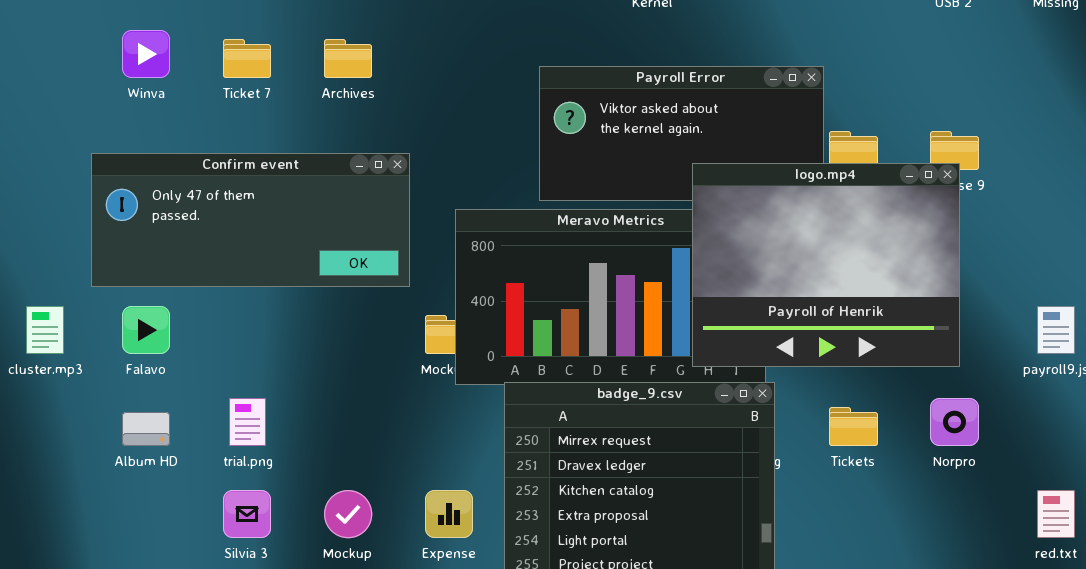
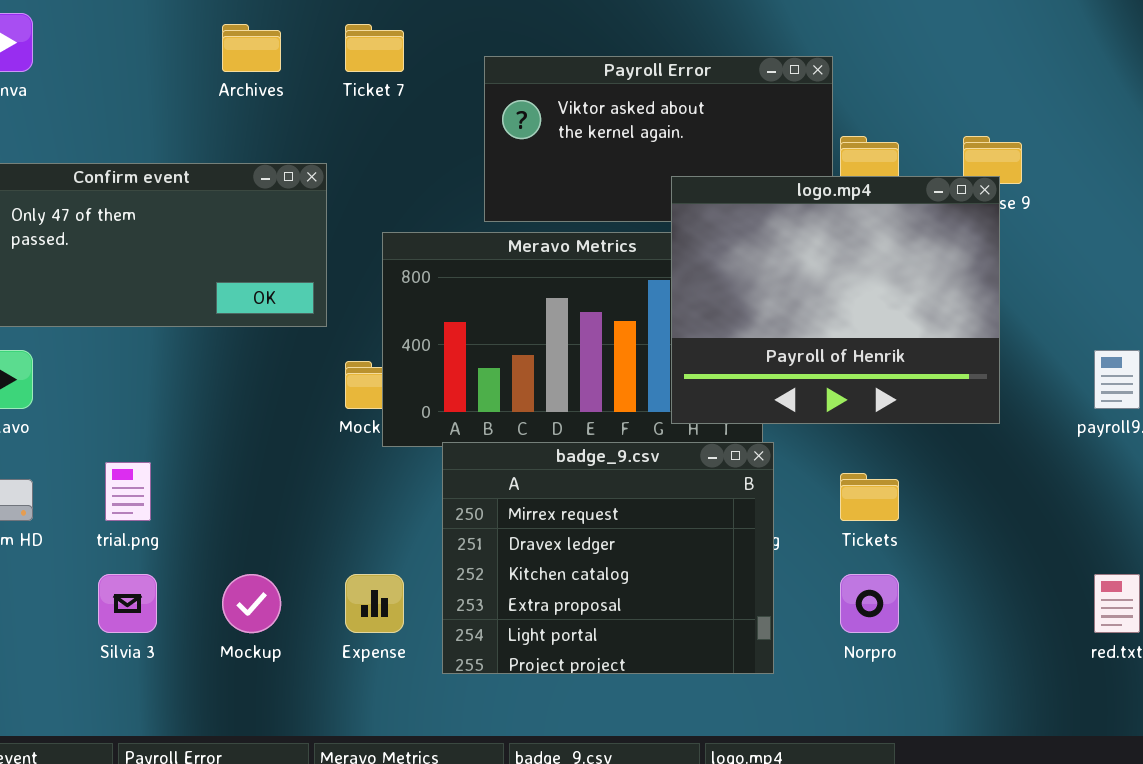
Ticket 7: [223,39,271,78] -> [345,24,404,72], moved
Norpro: [930,398,979,446] -> [840,574,899,633], moved

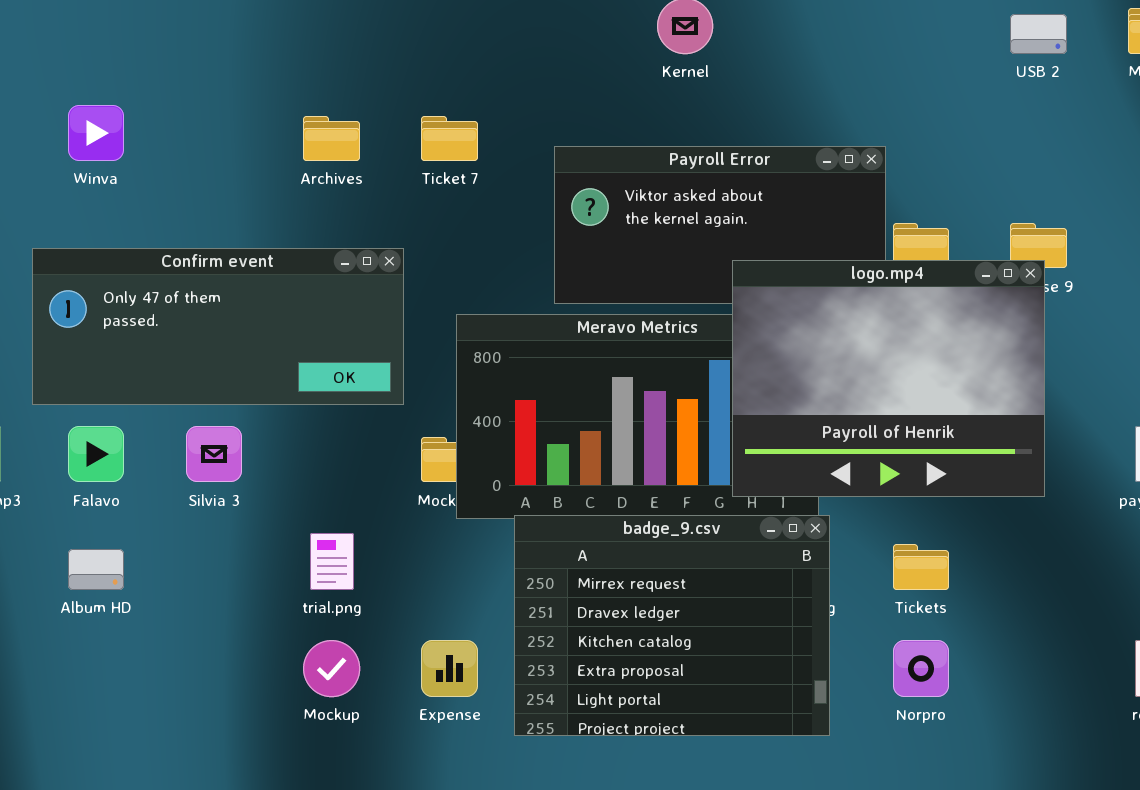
trial.png: [105,462,151,521] -> [310,533,354,590], moved
Silvia 3: [98,574,157,633] -> [186,426,242,482], moved

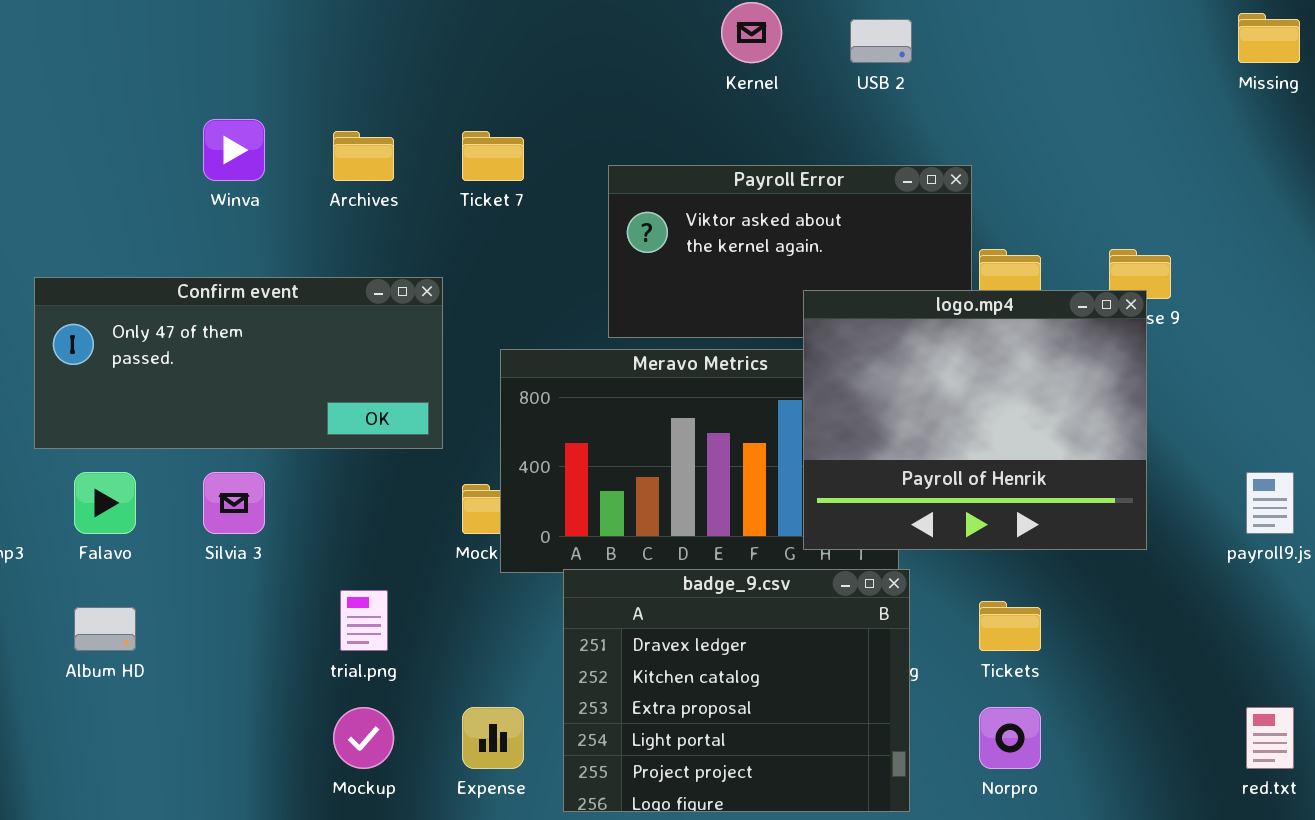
USB 2: [1010,14,1067,54] -> [850,19,912,63], moved
Winva: [68,105,124,161] -> [203,119,265,181], moved
badge_9.csv: [514,515,830,736] -> [563,569,910,812], scrolled down 1 row

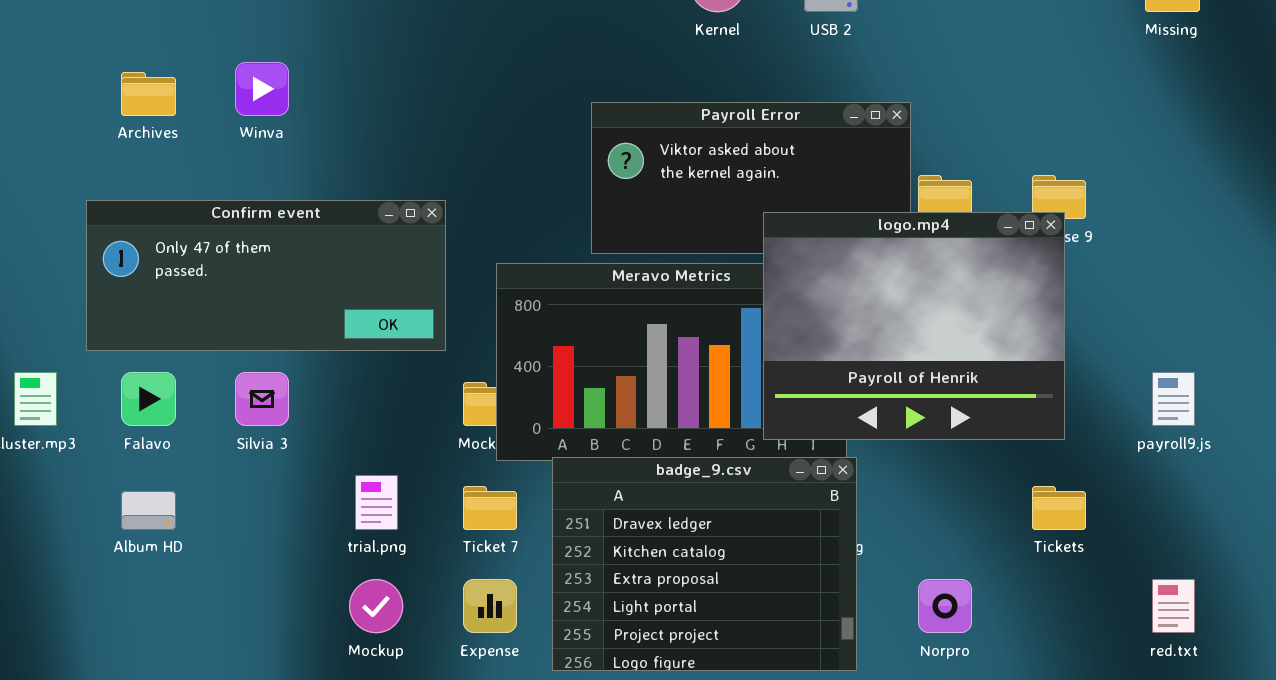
Archives: [333,131,394,181] -> [121,72,176,116], moved
Ticket 7: [462,131,524,181] -> [463,486,517,530], moved
Tickets: [979,601,1041,651] -> [1032,486,1086,530], moved

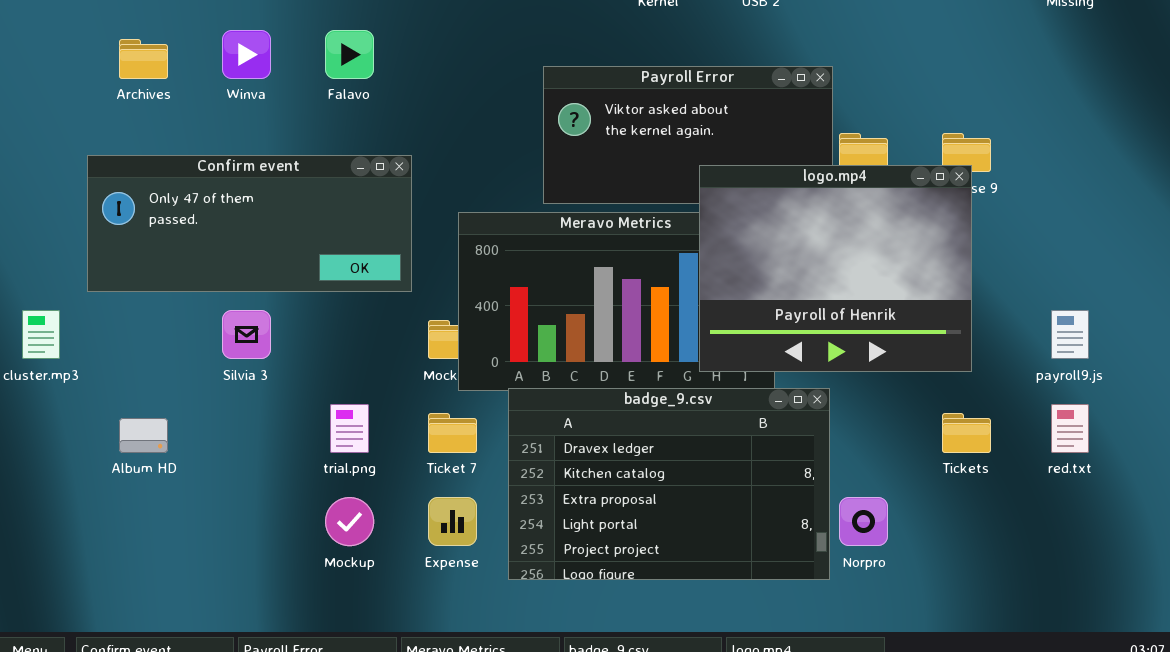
Falavo: [121,372,176,426] -> [325,30,374,79], moved
badge_9.csv: [552,457,857,671] -> [508,388,830,580], resized
red.txt: [1152,579,1195,633] -> [1051,404,1089,453], moved

